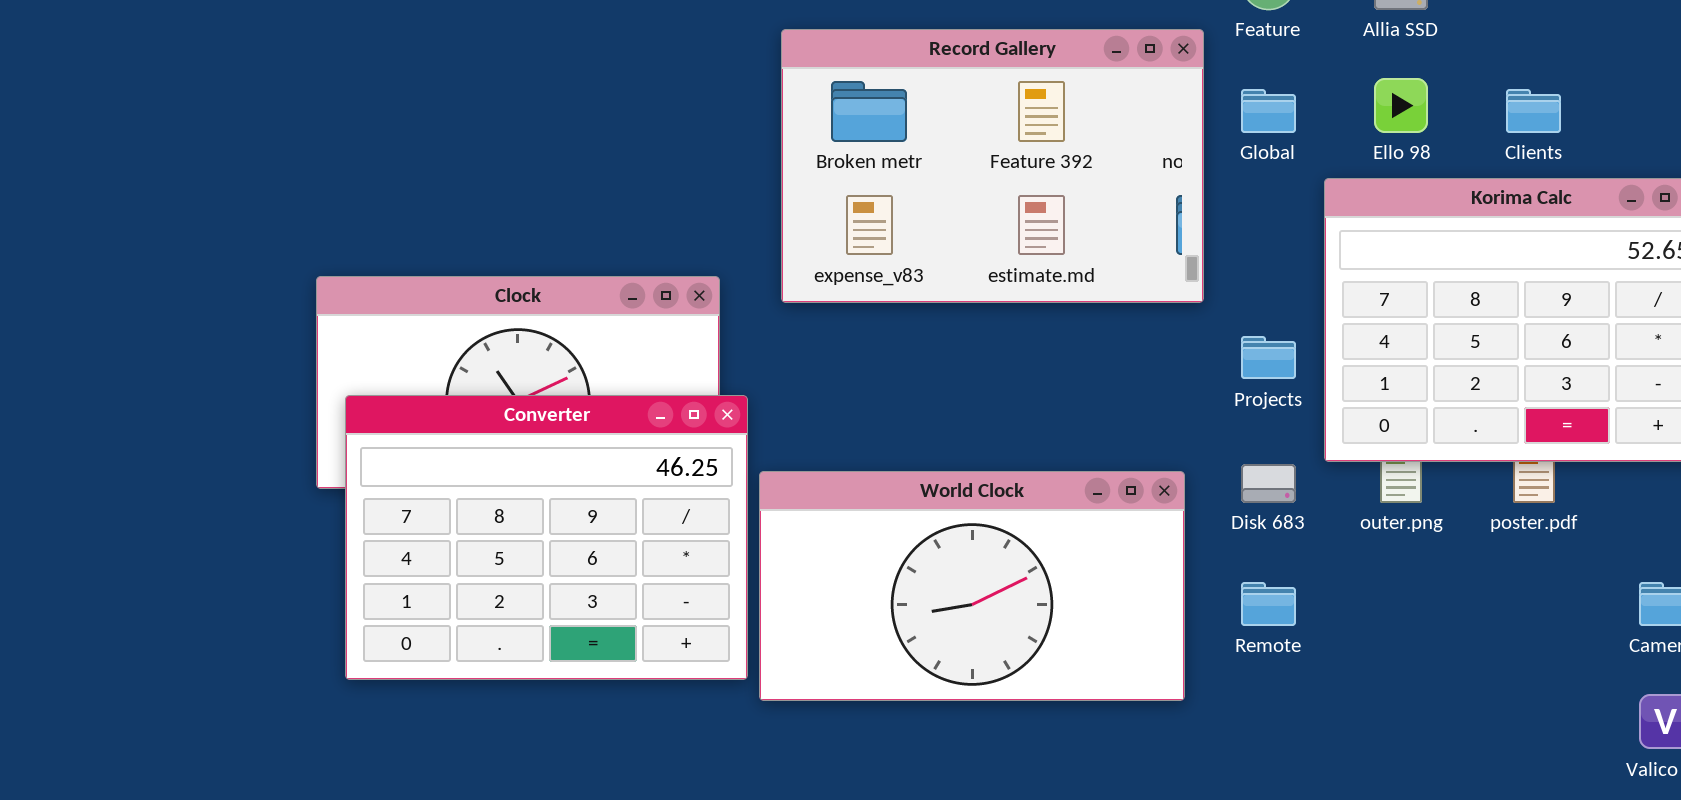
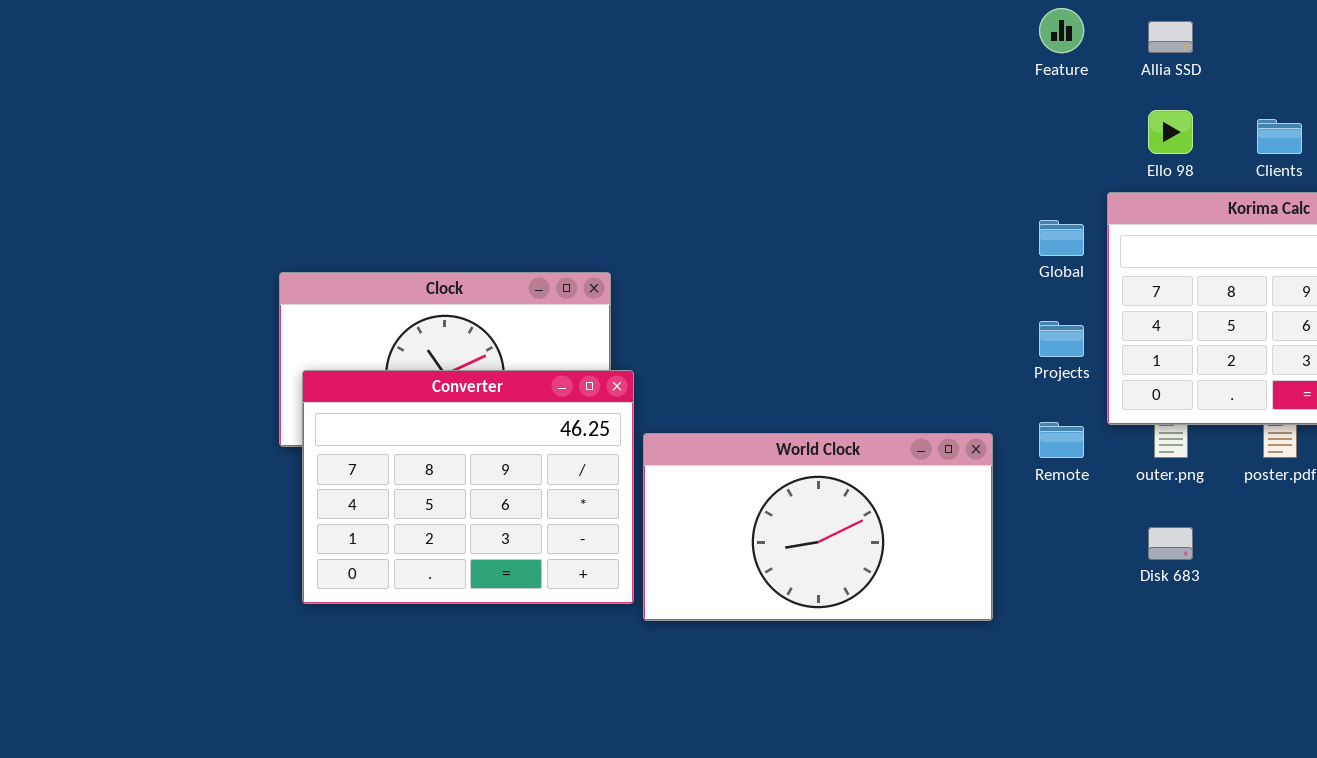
Record Gallery: [781,29,1204,303] -> none, closed
Global: [1241,89,1296,133] -> [1039,220,1084,256], moved
Disk 683: [1241,464,1296,503] -> [1148,527,1193,560], moved
Remote: [1241,582,1296,626] -> [1039,422,1084,458], moved

